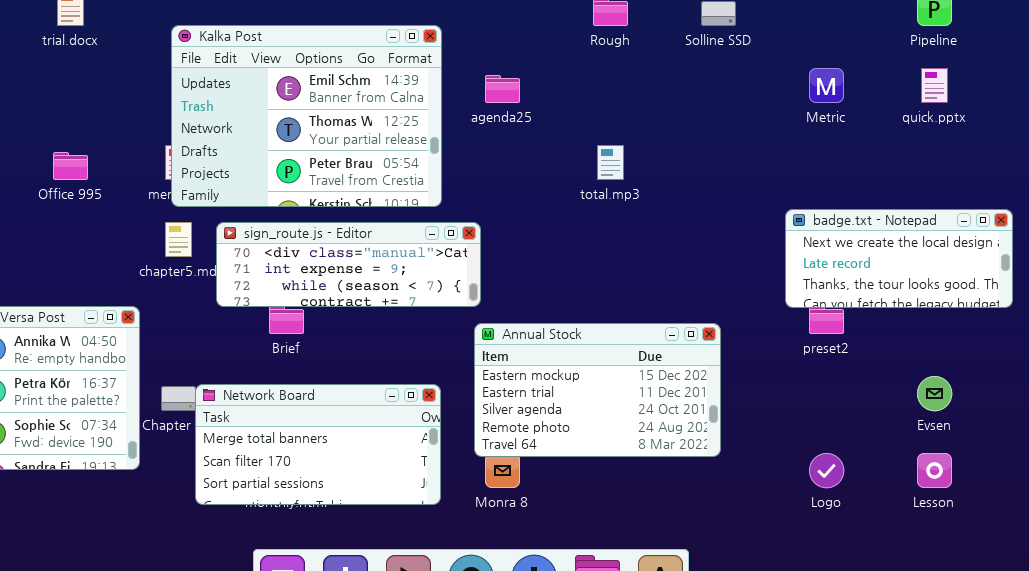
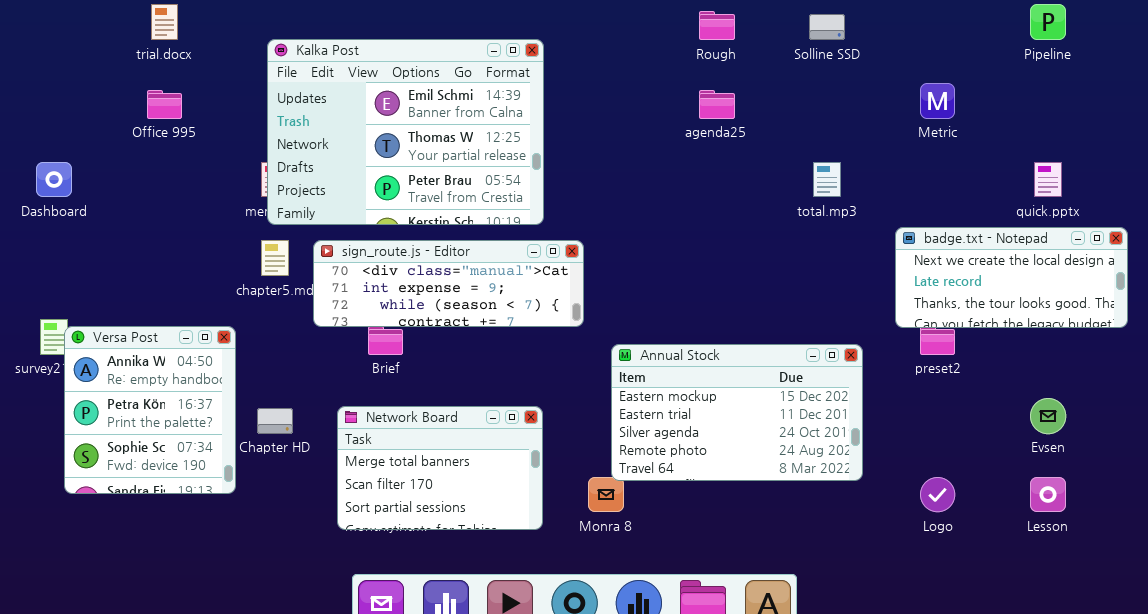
quick.pptx: [921,68,948,103] -> [1034,162,1062,197], moved
agenda25: [485,75,520,103] -> [699,90,735,119], moved
total.mp3: [597,145,624,180] -> [813,162,841,197], moved
Office 995: [53,152,88,180] -> [147,90,182,119], moved
Annual Stock: [474,323,721,457] -> [611,344,863,481], moved
Network Board: [195,384,441,505] -> [337,406,543,530], resized

